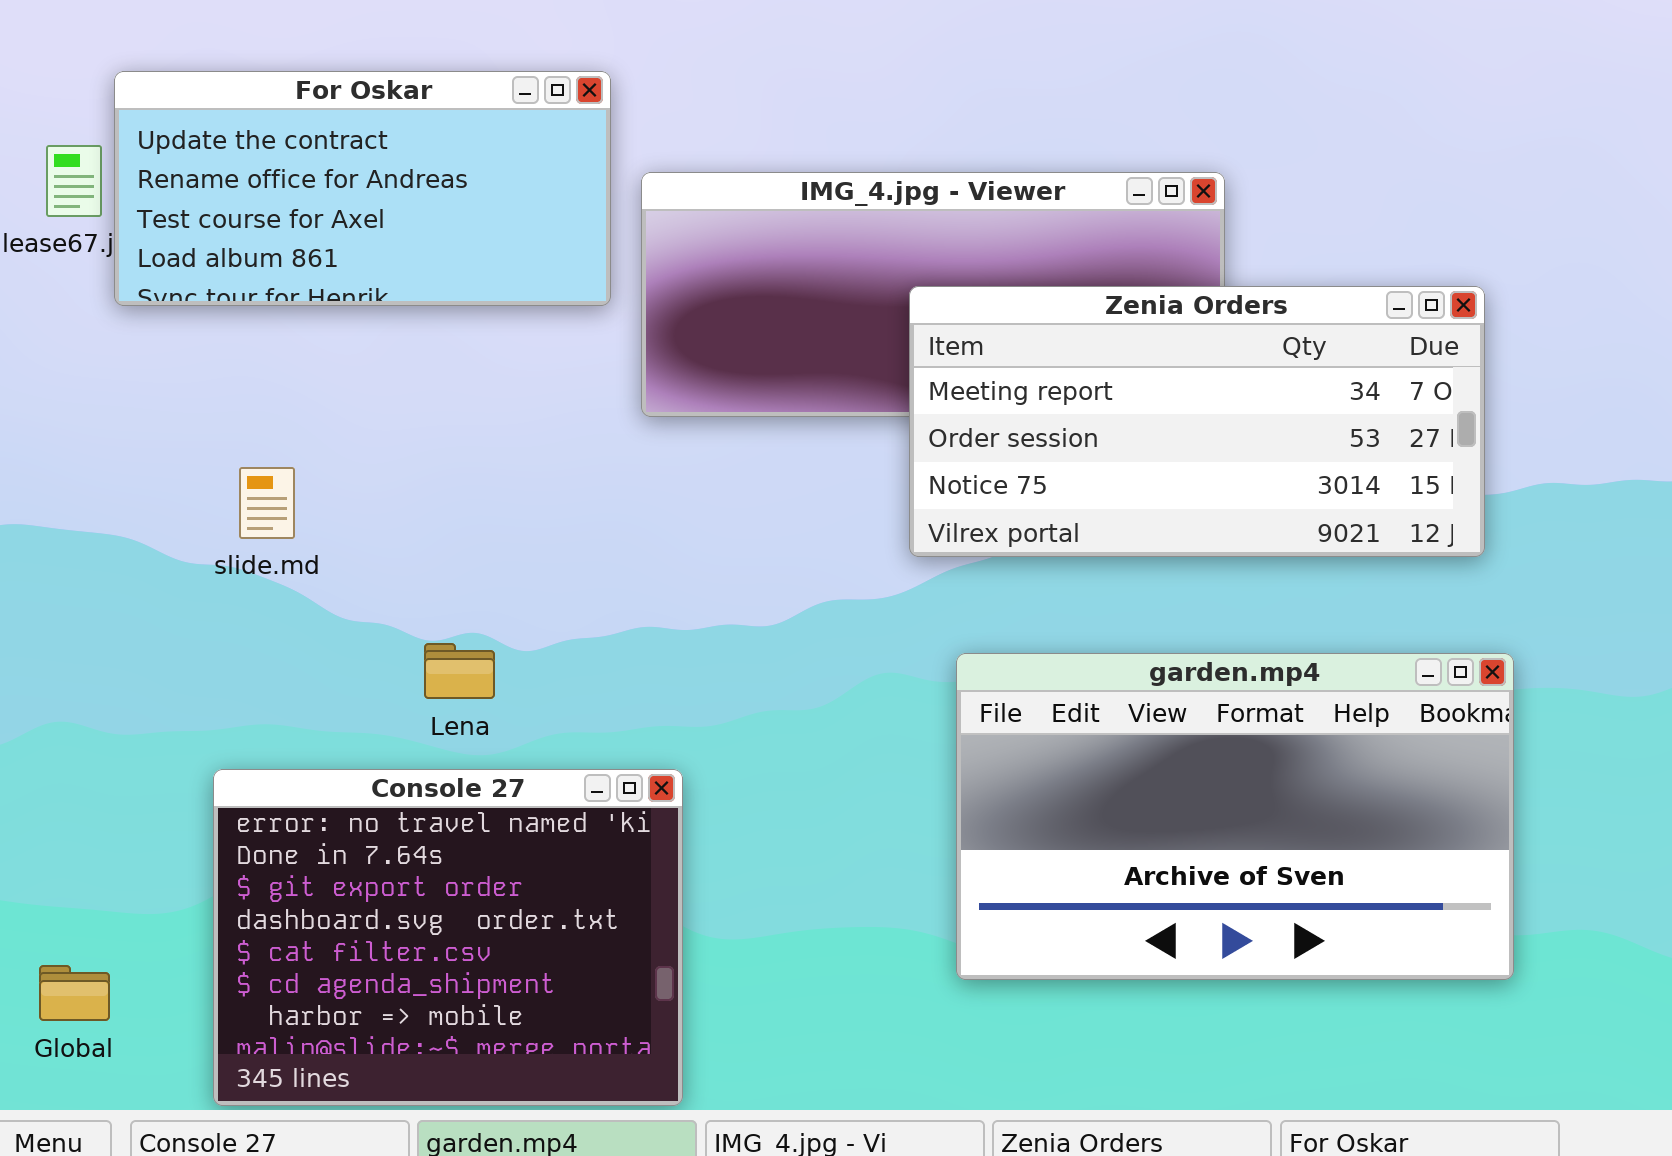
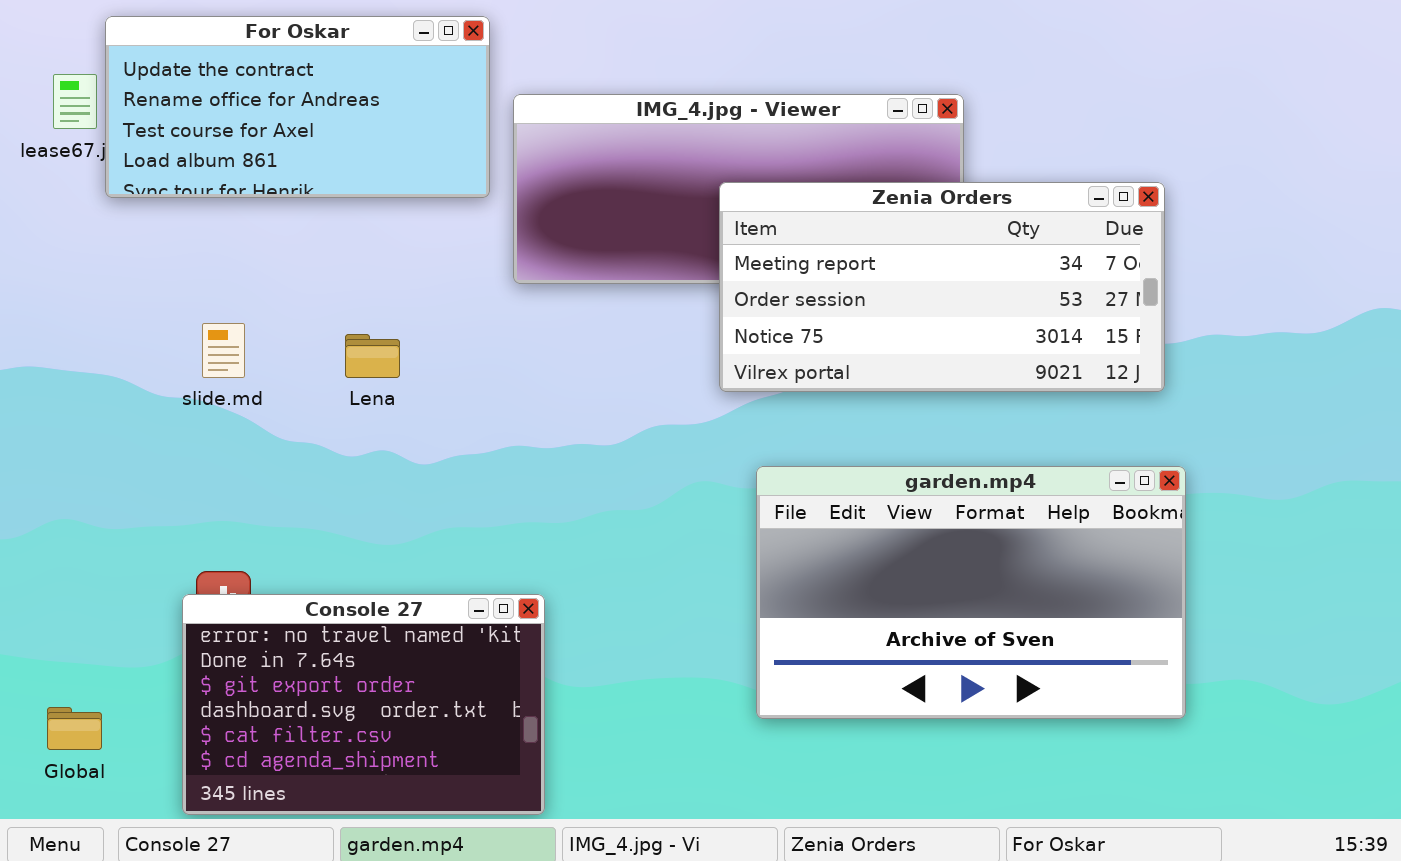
Lena: [424,643,495,699] -> [345,334,400,378], moved
Console 27: [213,769,683,1106] -> [182,594,545,815], resized

